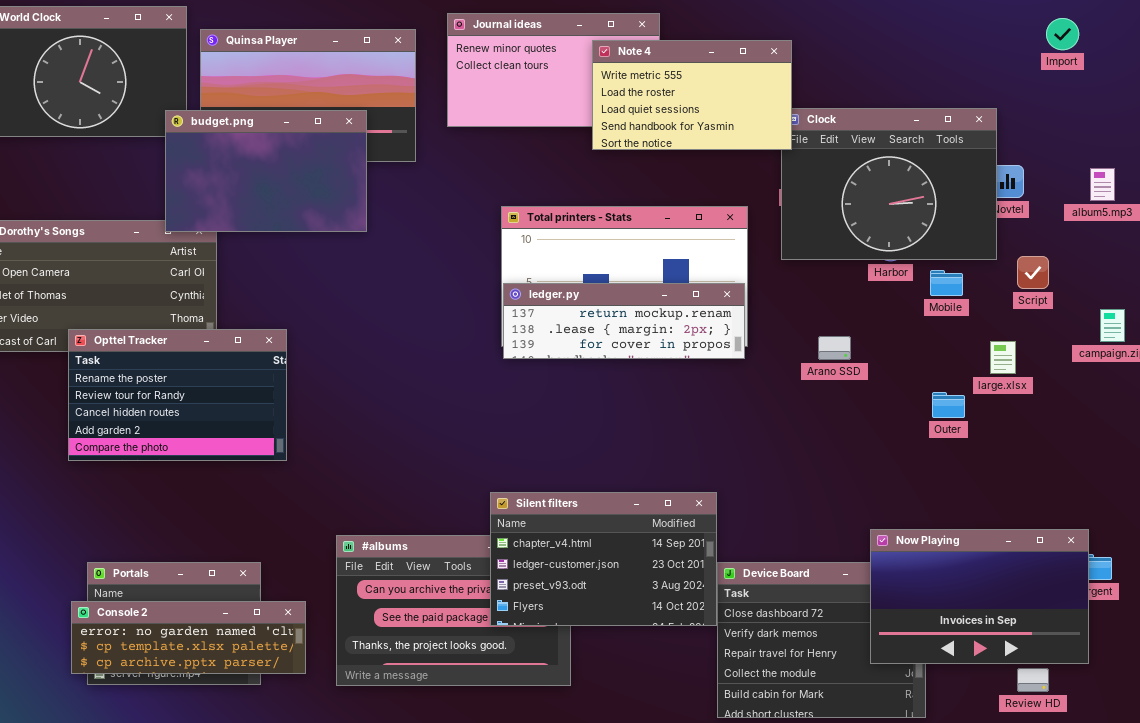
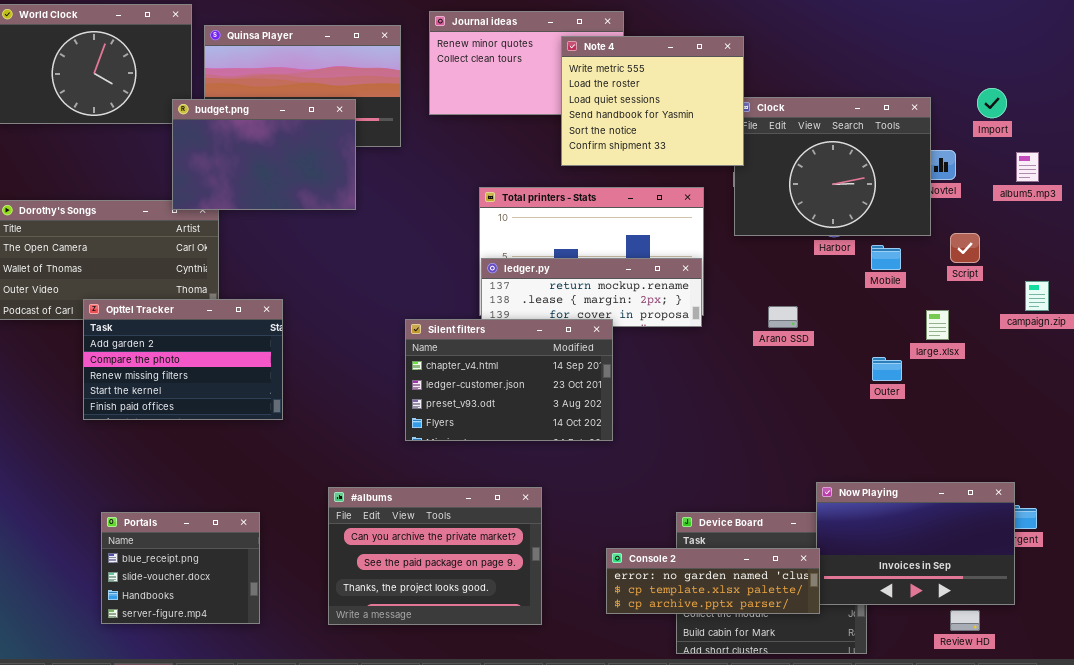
Import: [1046,18,1079,50] -> [977,88,1007,118], moved
Note 4: [592,40,792,150] -> [561,36,744,166], resized
Opttel Tracker: [68,329,287,461] -> [83,299,283,420], scrolled down 3 rows
Silent filters: [490,492,717,626] -> [405,319,613,441], moved
Console 2: [71,601,306,674] -> [606,548,820,614], moved

